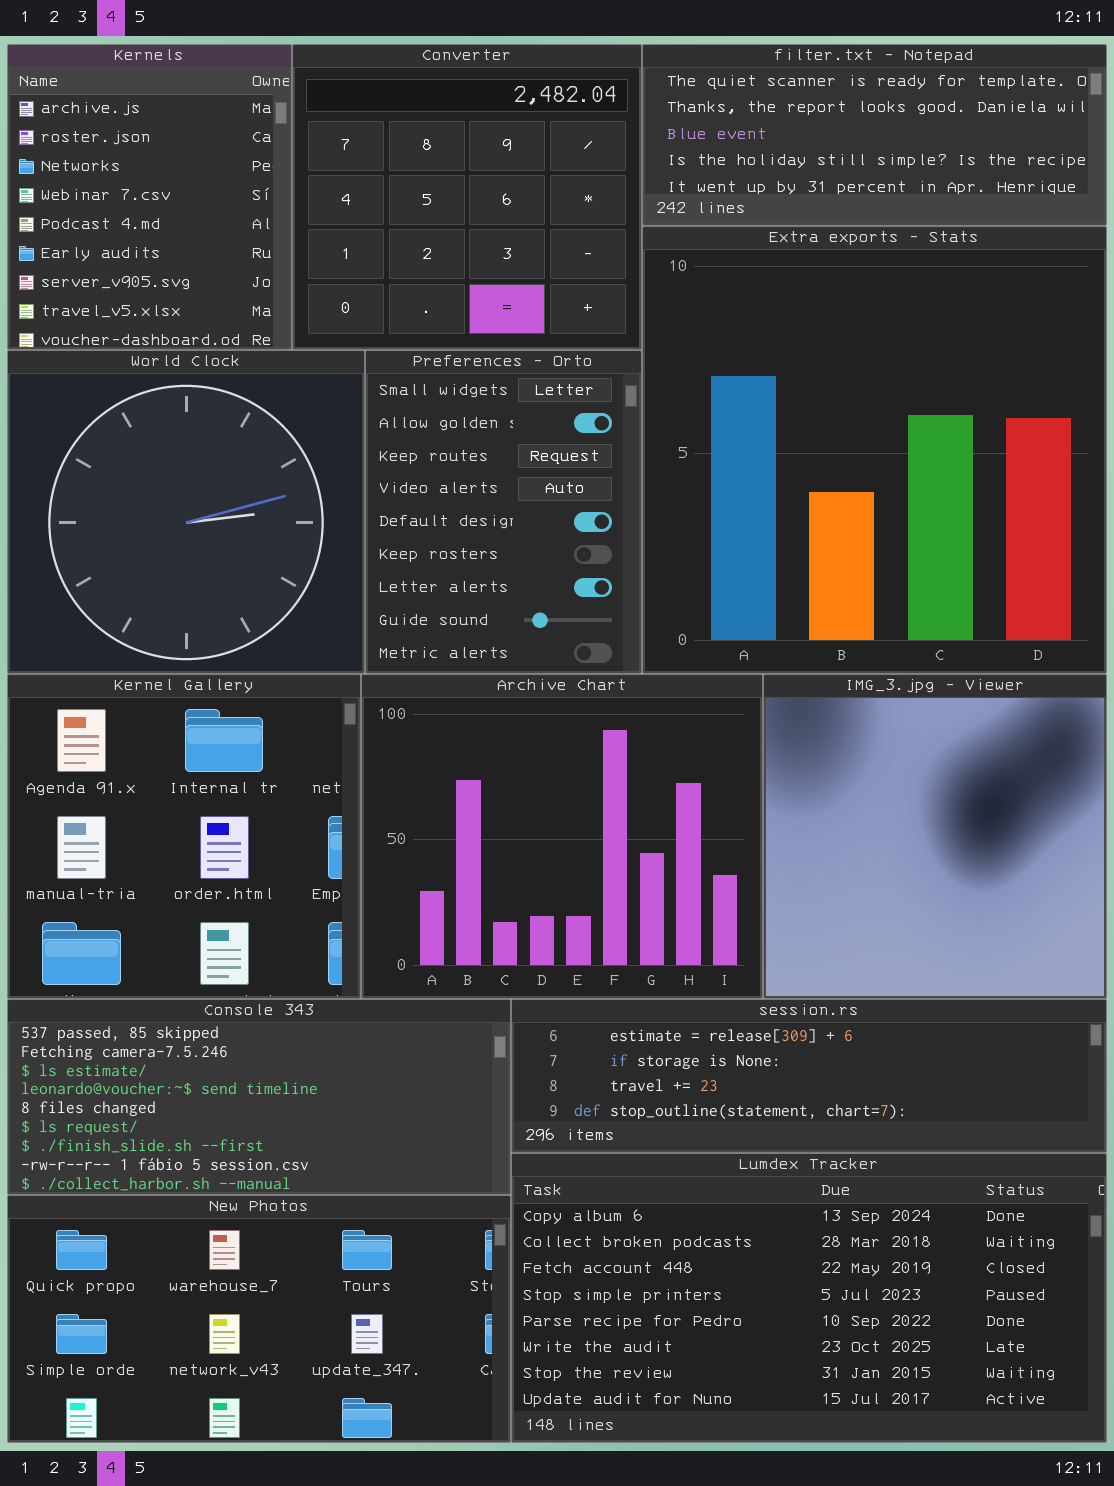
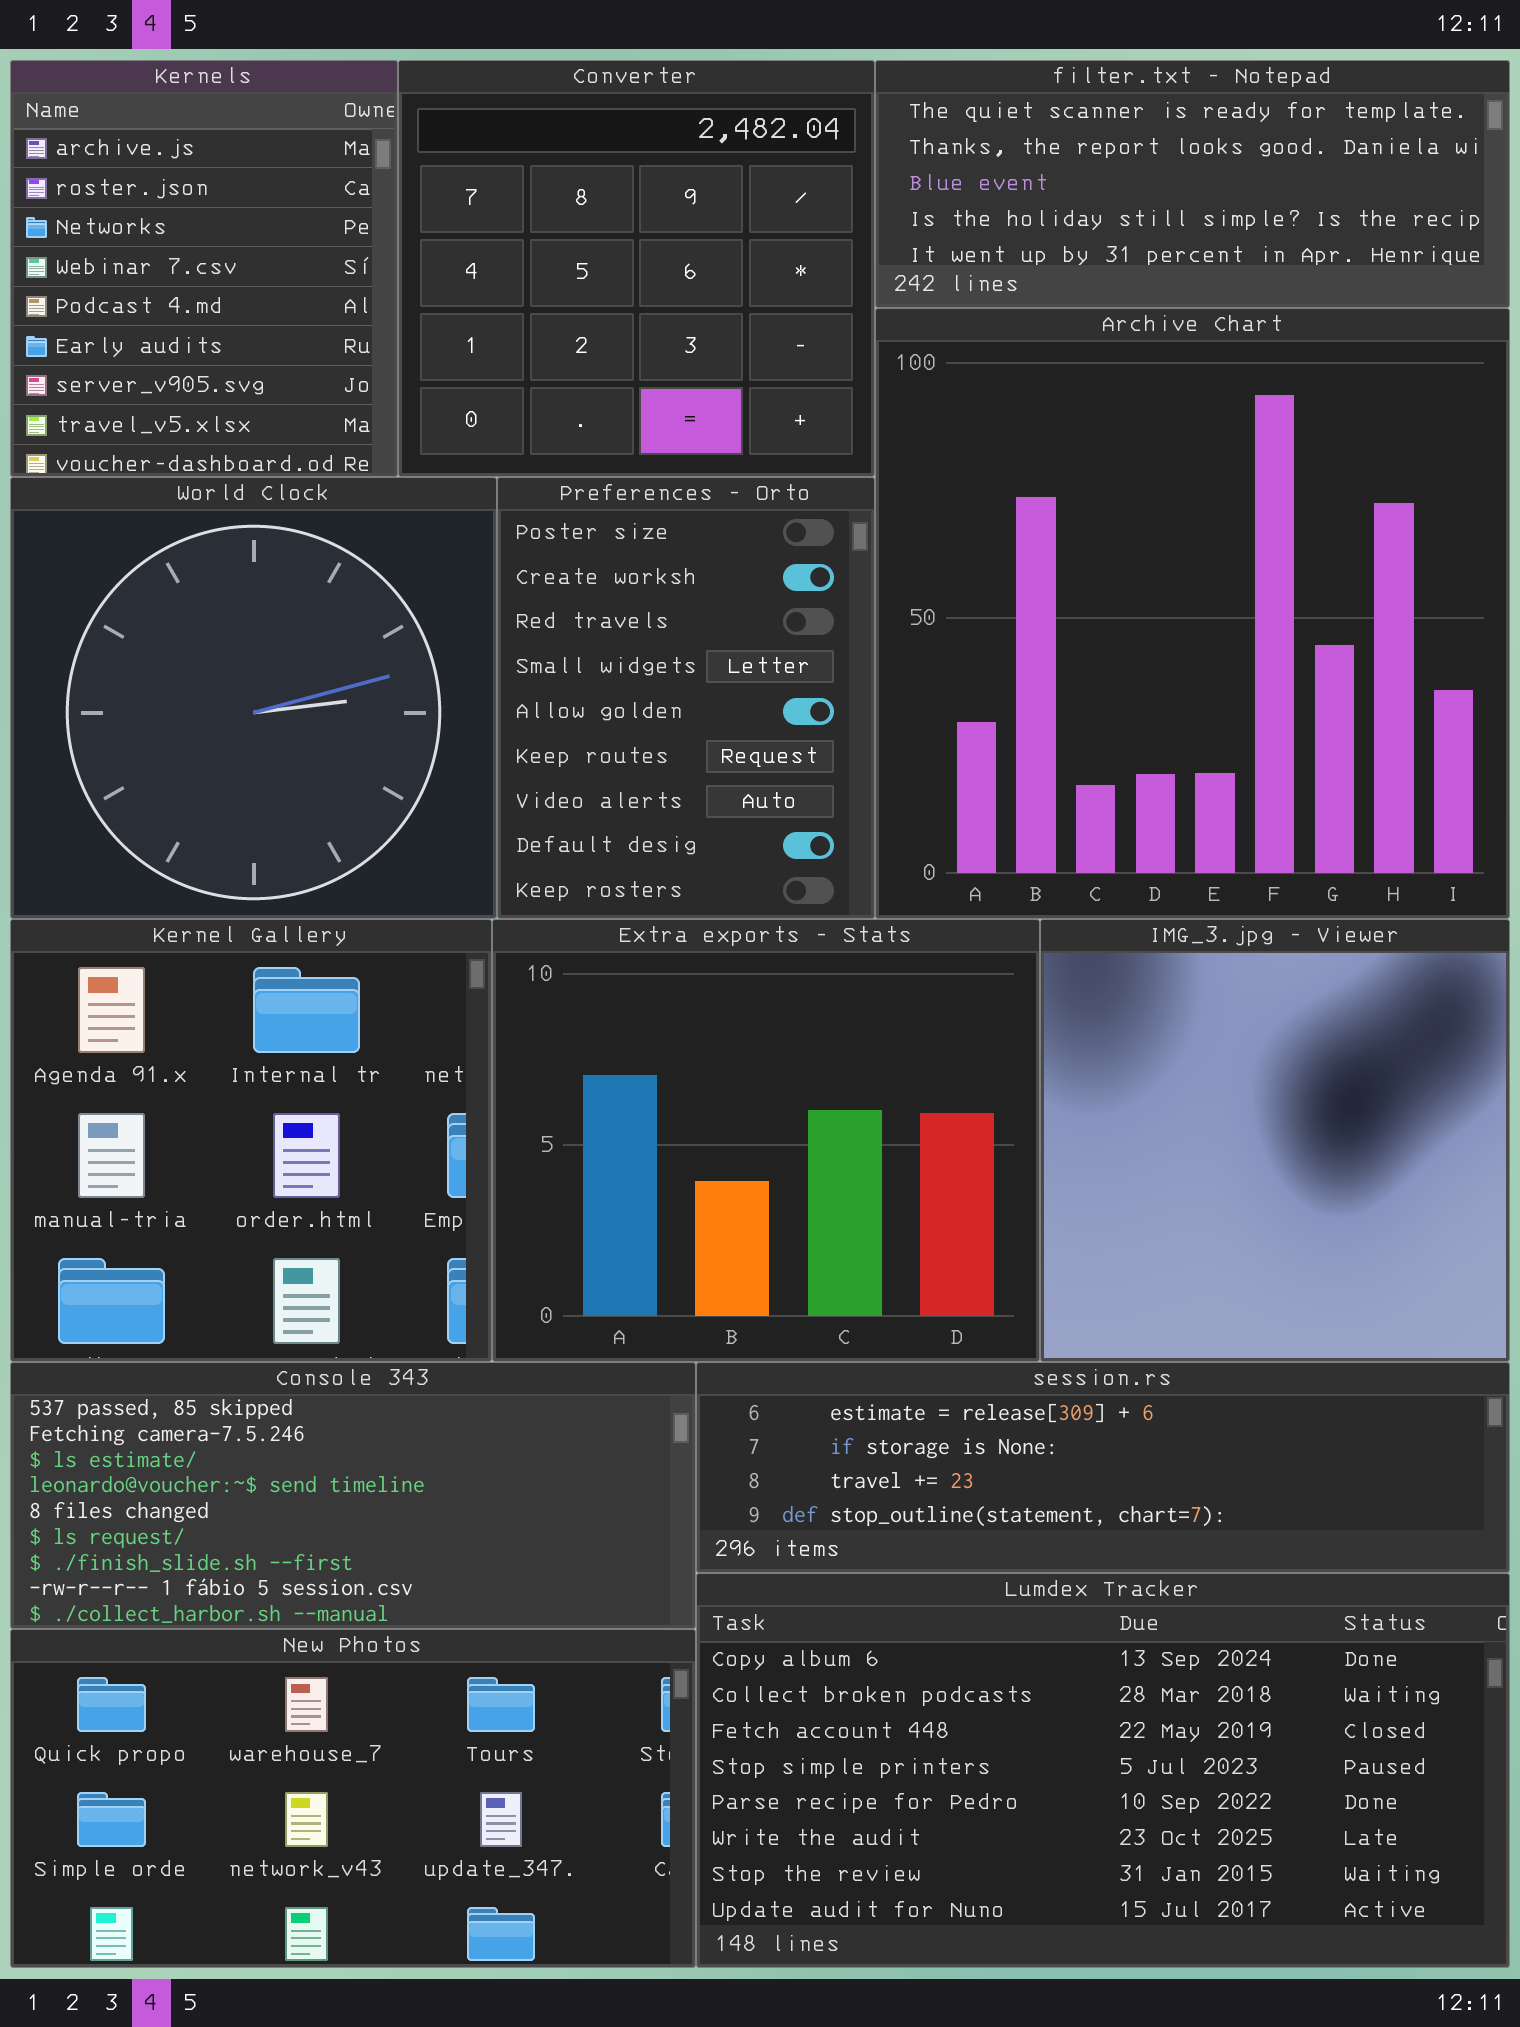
Extra exports - Stats: [642,226,1107,674] -> [492,919,1040,1362], moved, resized
Preferences - Orto: [365,350,642,674] -> [497,477,875,919], scrolled up 3 rows
Archive Chart: [361,674,763,999] -> [875,308,1510,919], moved, resized

